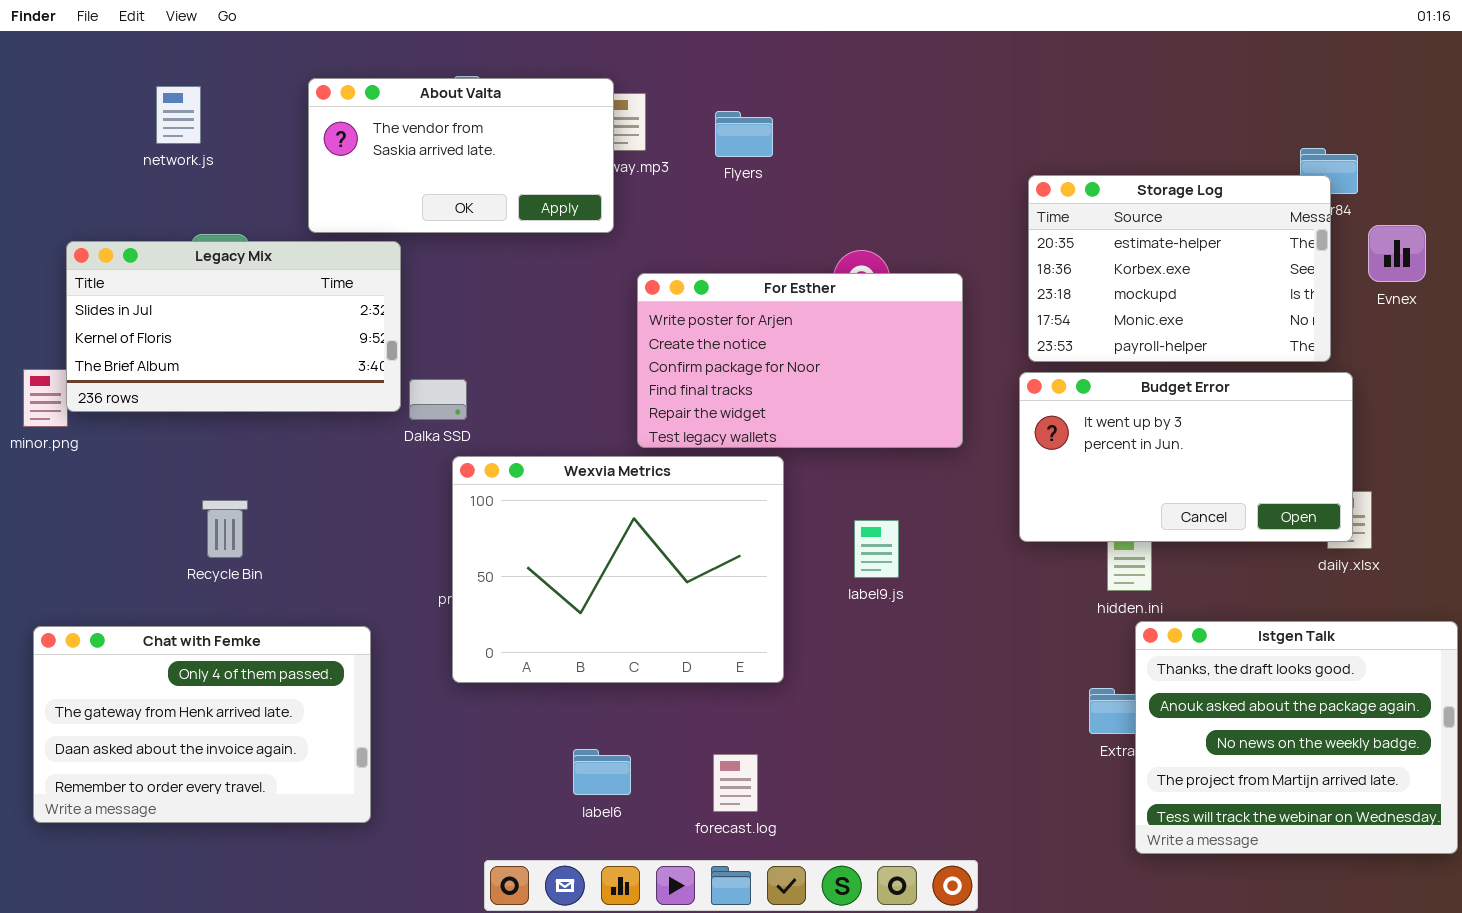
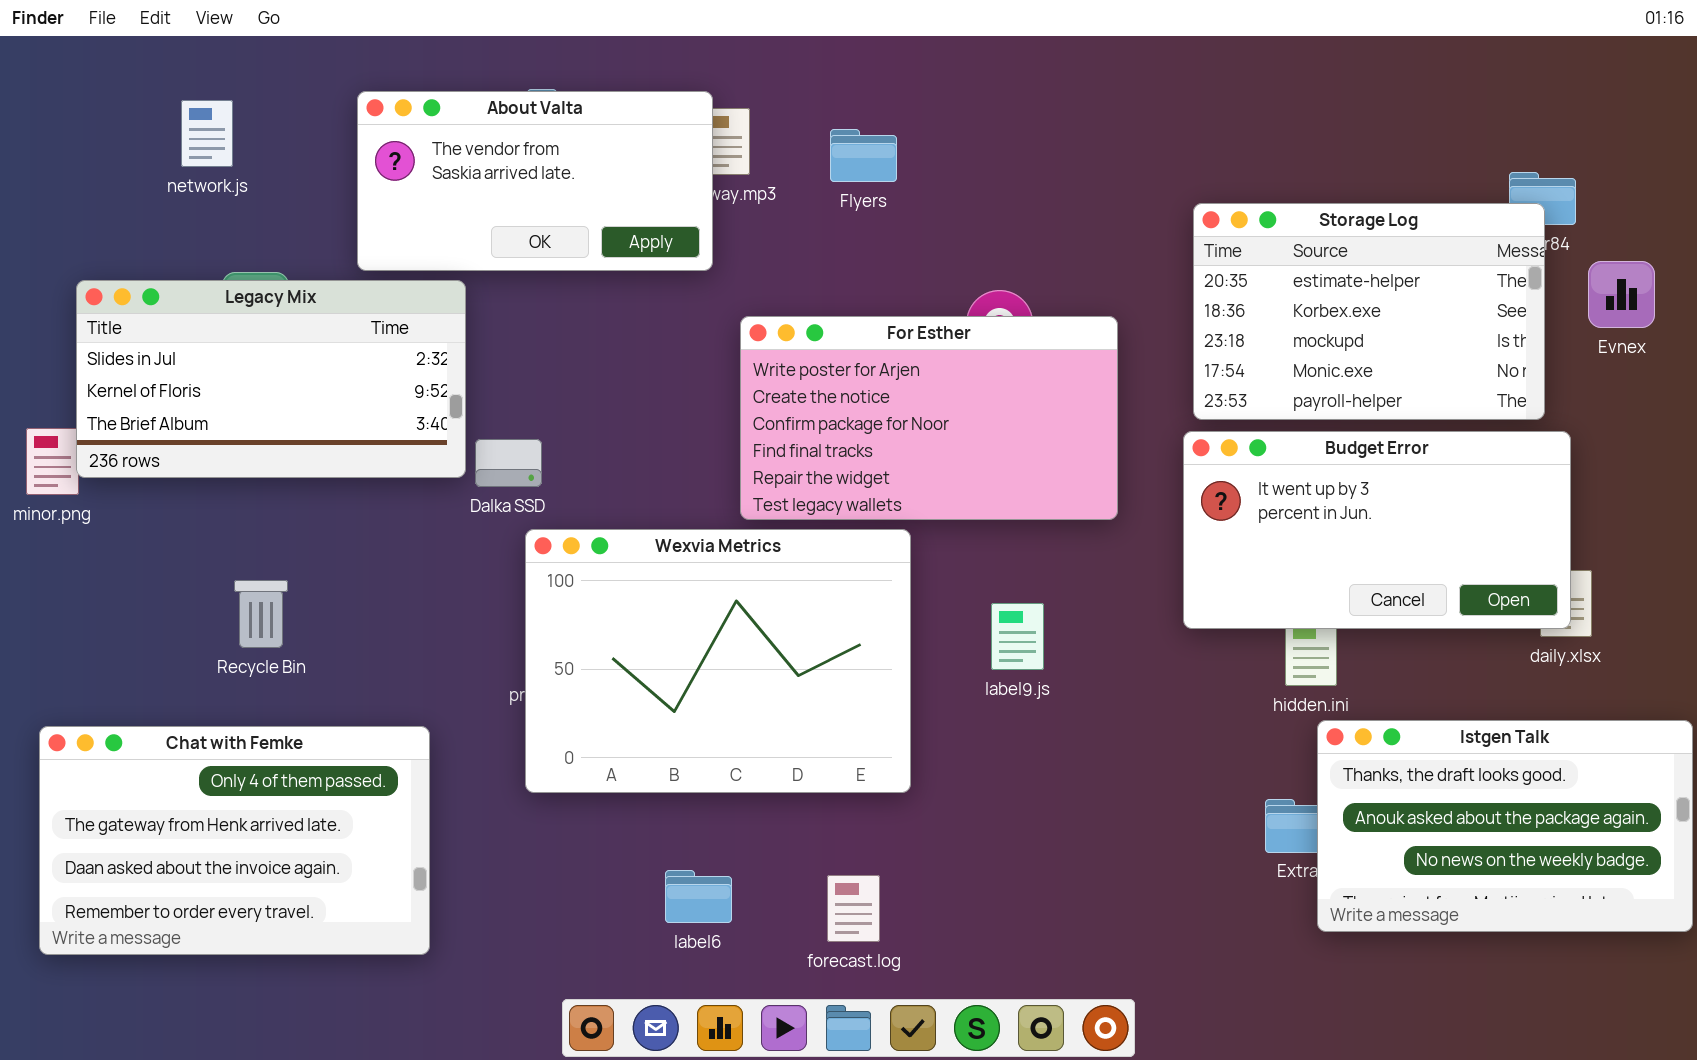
Istgen Talk: [1135,621,1458,854] -> [1317,720,1693,932], resized

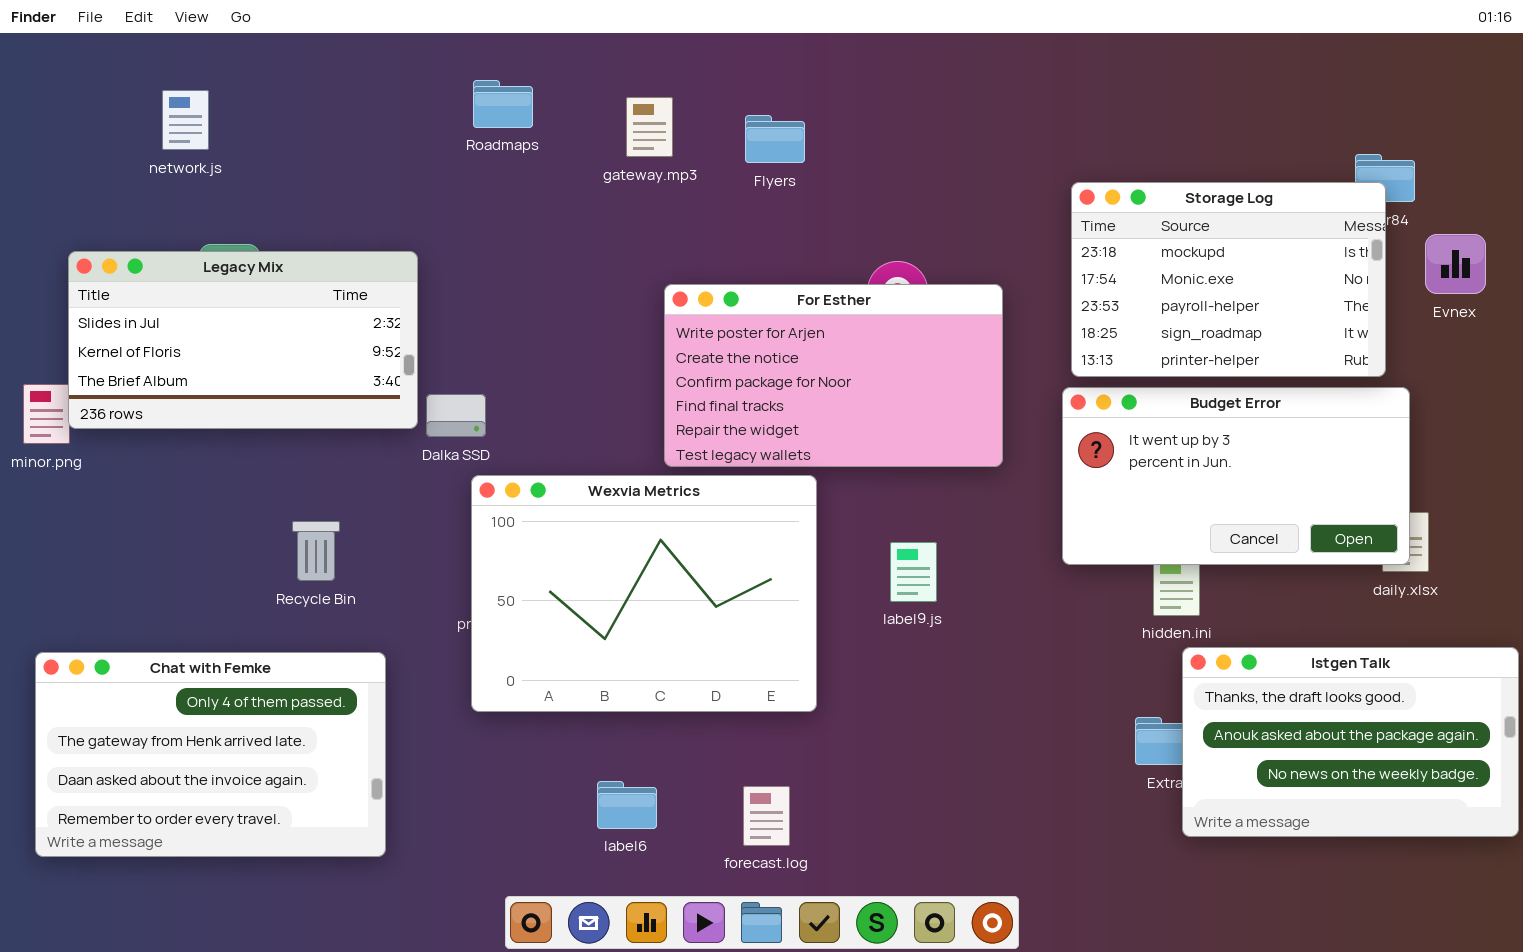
About Valta: [357,91,713,271] -> none, closed
Storage Log: [1193,203,1545,420] -> [1071,182,1386,377], scrolled down 2 rows
Recycle Bin: [234,580,288,648] -> [292,521,340,581], moved

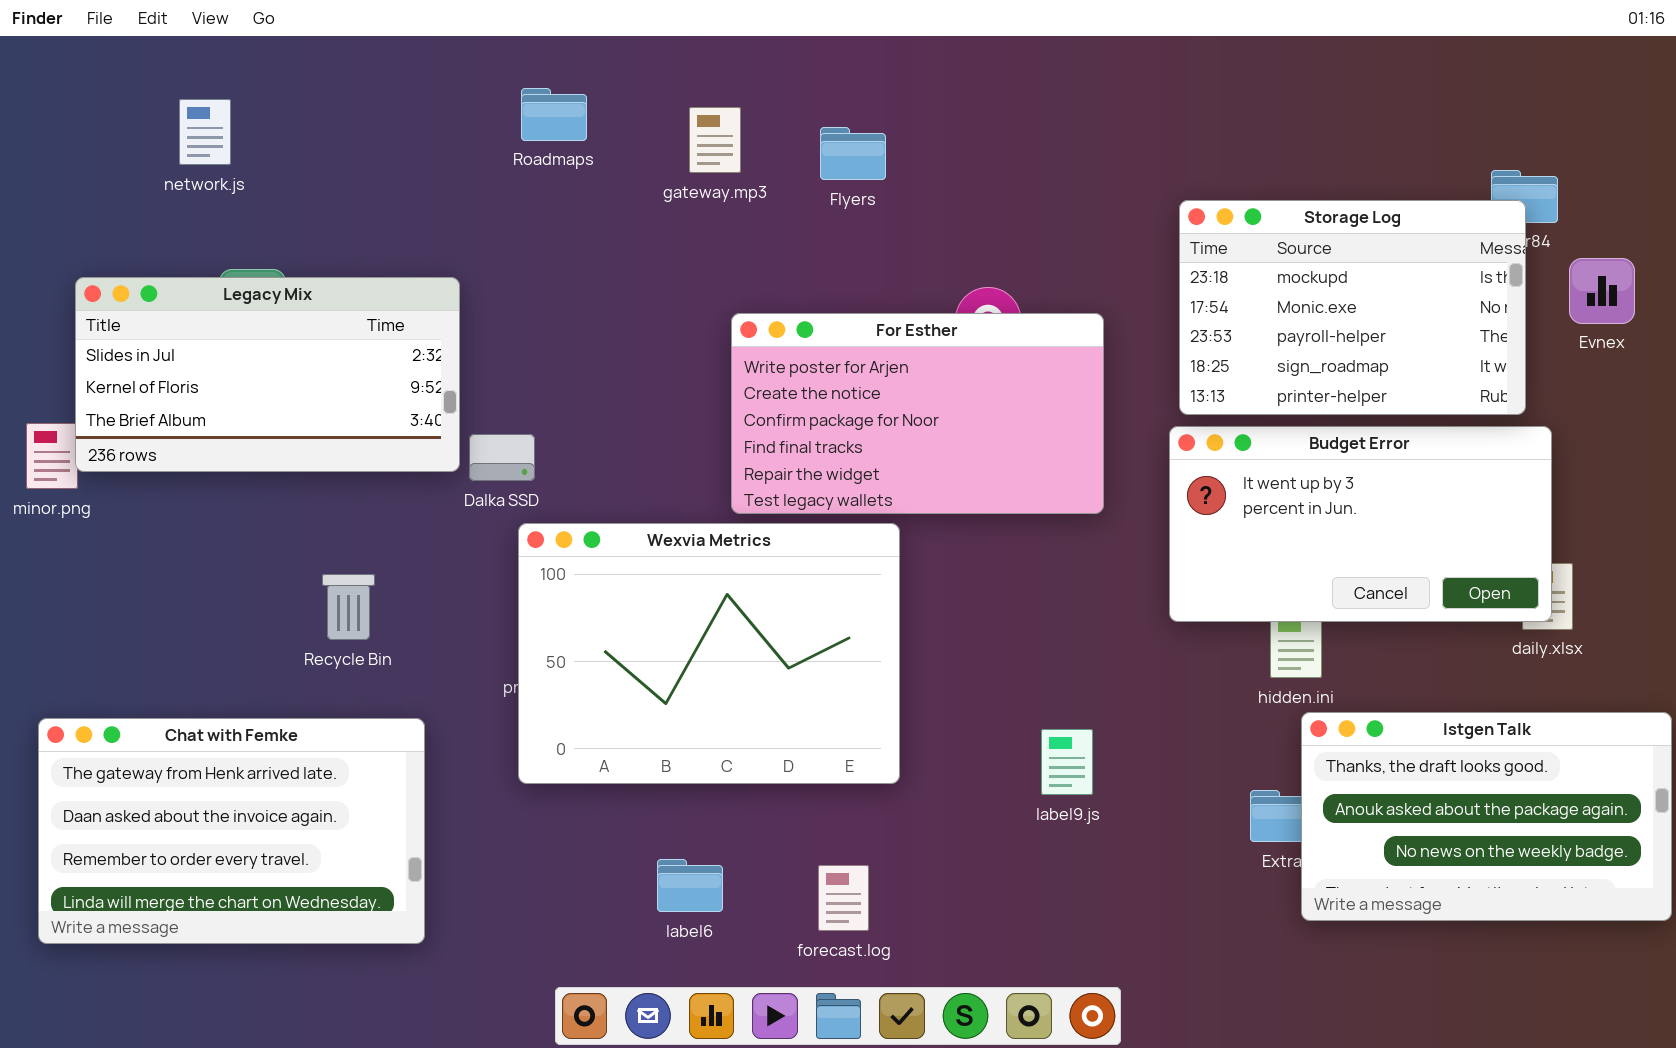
label9.js: [890,542,937,602] -> [1041,729,1093,795], moved
Chat with Femke: [35,652,386,857] -> [38,718,425,944], scrolled down 1 row

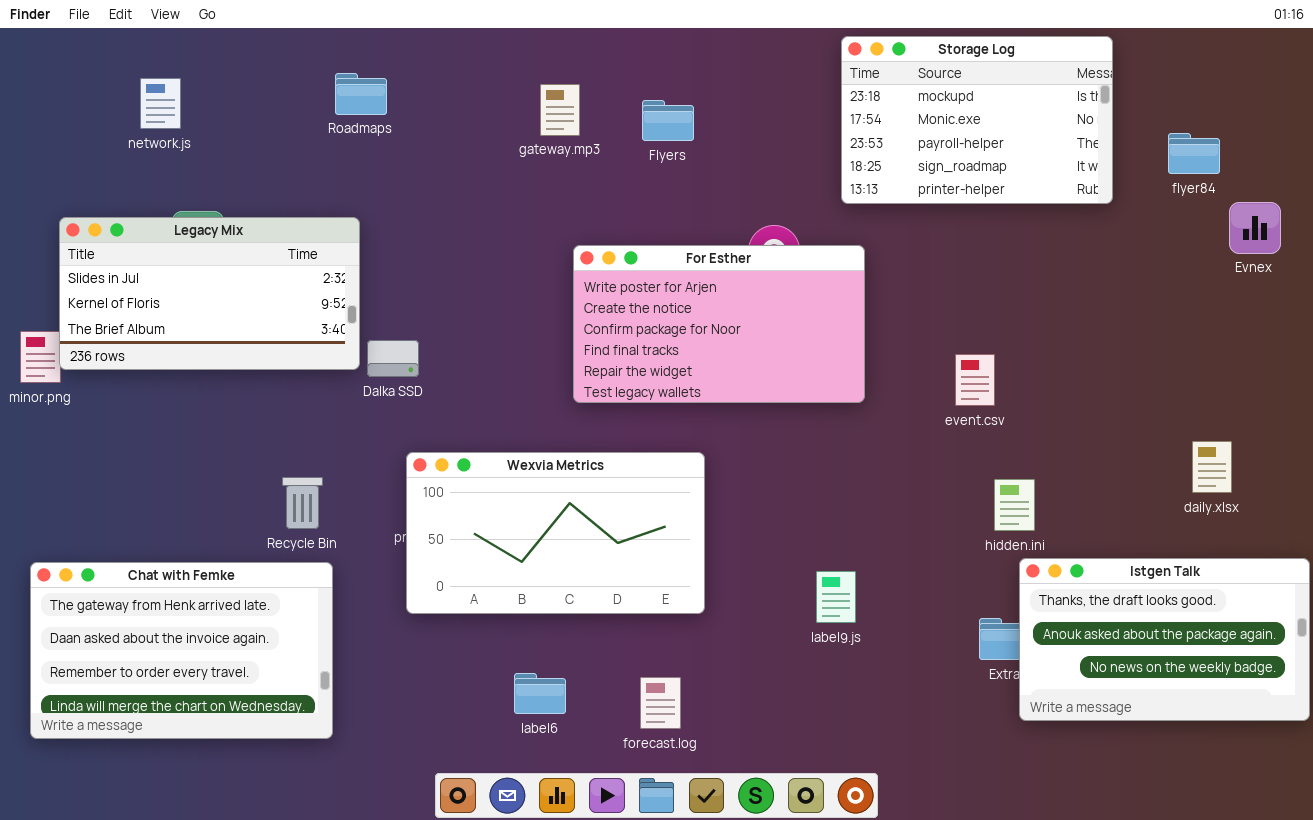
Roadmaps: [521,88,587,141] -> [335,73,387,115], moved
Storage Log: [1179,200,1526,415] -> [841,36,1113,204], moved
Budget Error: [1169,426,1552,622] -> none, closed
Wexvia Metrics: [518,523,900,784] -> [406,452,705,614], resized
Recycle Bin: [322,574,375,640] -> [282,477,323,529], moved

